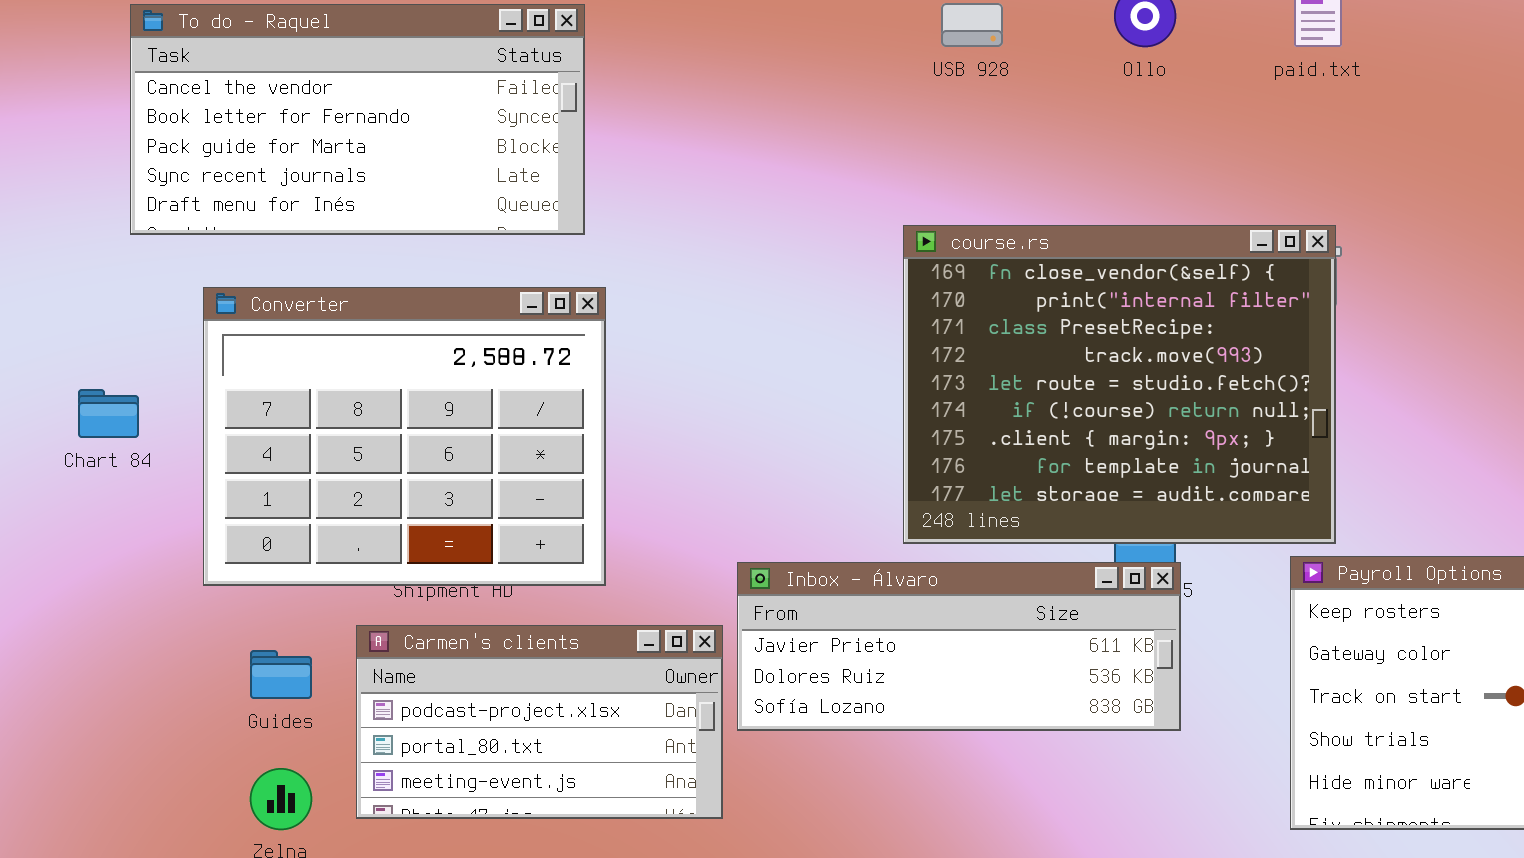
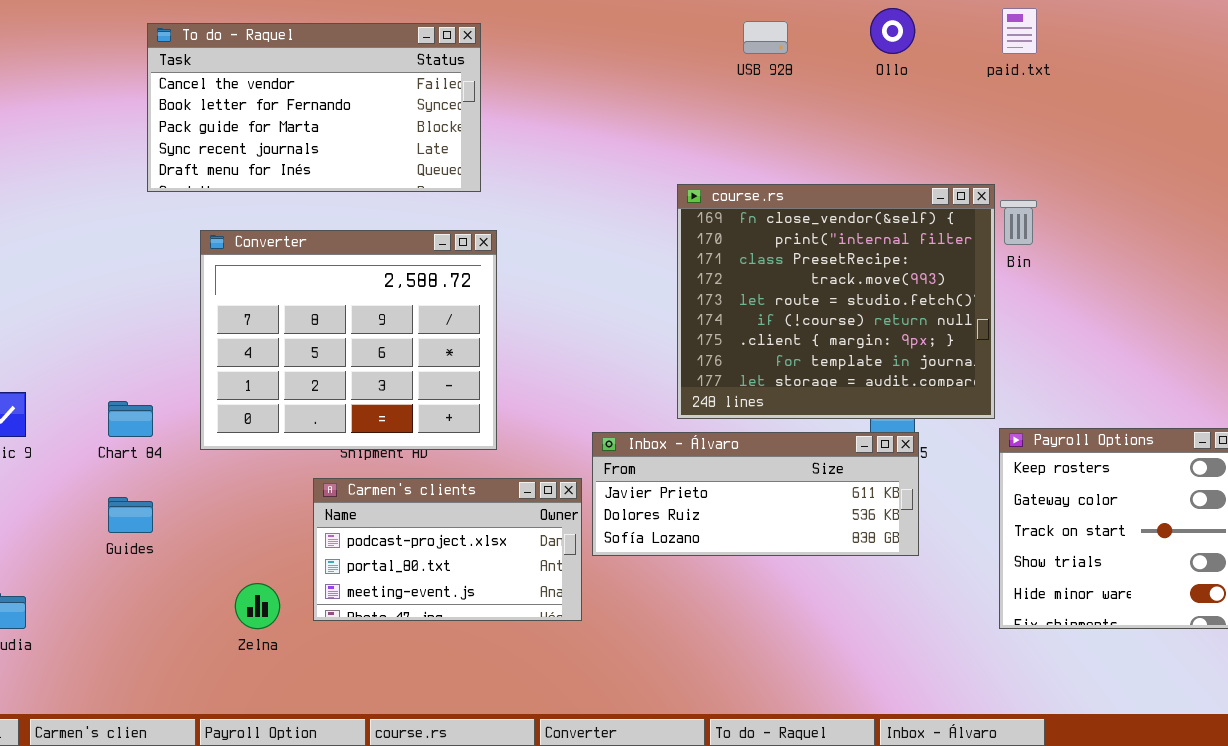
course.rs: [903,225,1336,544] -> [677,184,995,419], moved
Chart 84: [78,389,139,438] -> [108,401,153,437], moved
Guides: [250,650,312,699] -> [108,497,153,533], moved

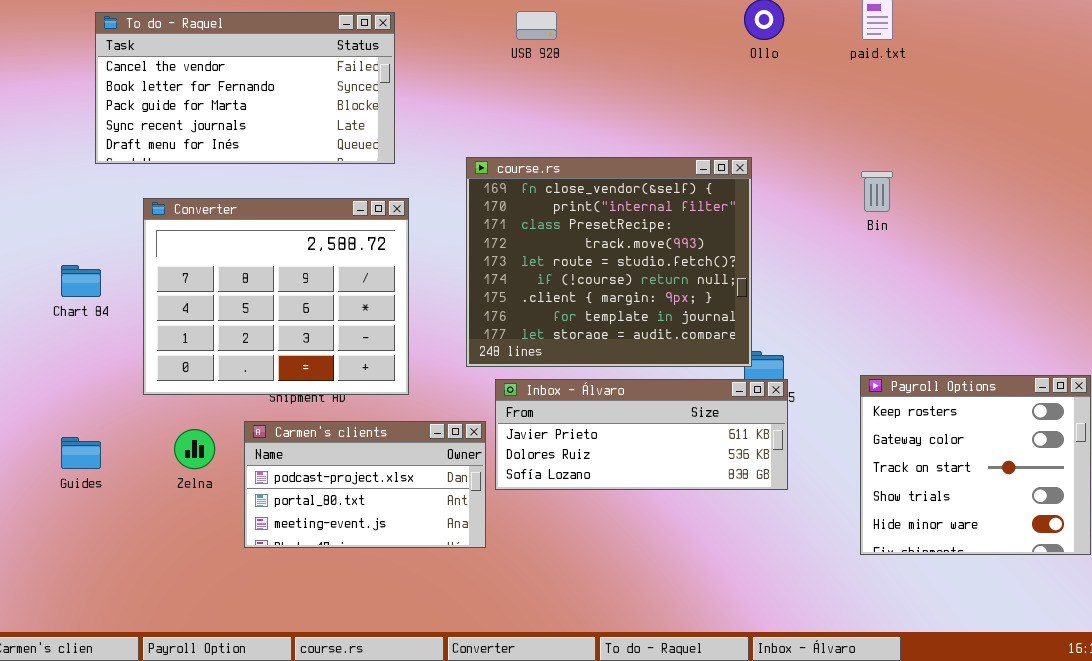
USB 928: [743,21,788,54] -> [516,11,557,40], moved
course.rs: [677,184,995,419] -> [466,157,752,367], moved
Chart 84: [108,401,153,437] -> [61,265,101,297], moved
Zelna: [235,583,280,629] -> [174,429,215,469], moved

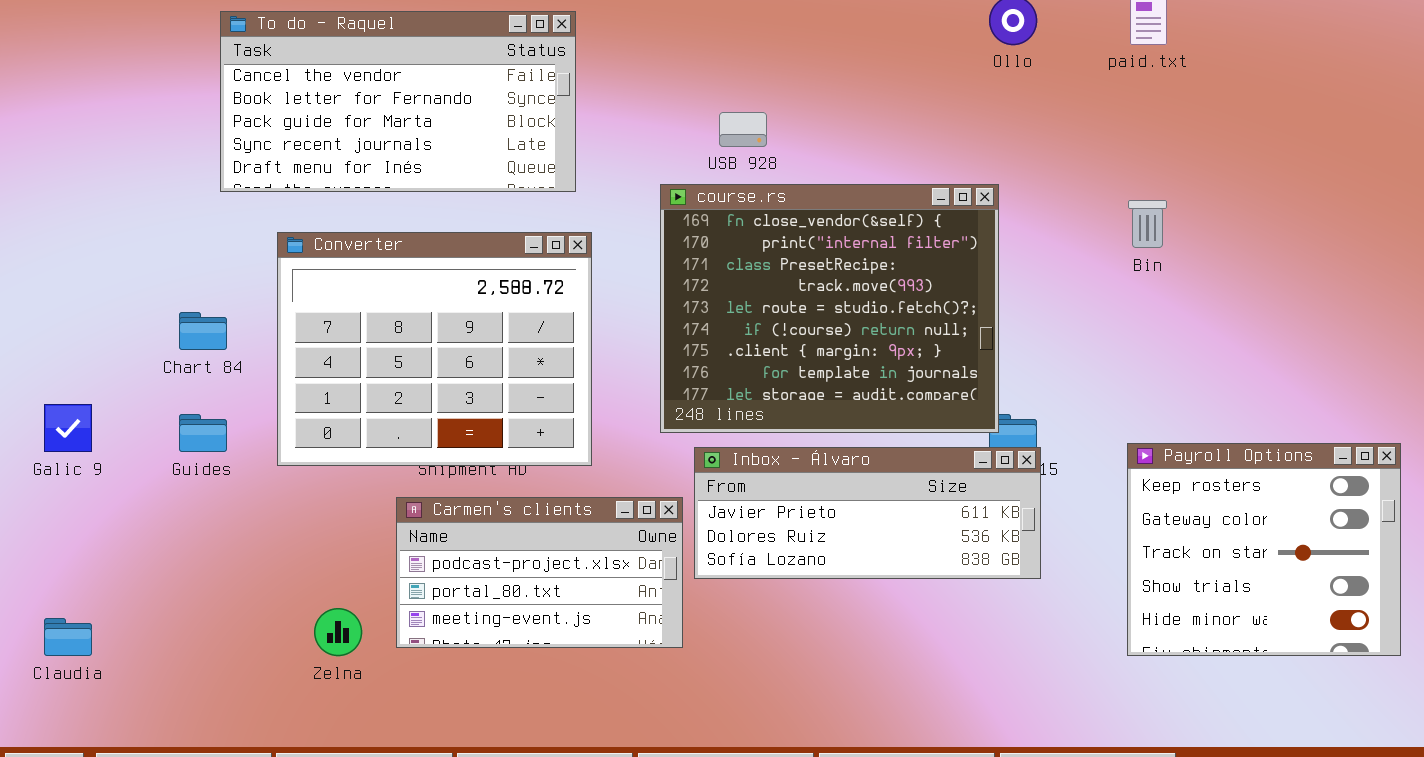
USB 928: [516,11,557,40] -> [719,112,767,147], moved
Zelna: [174,429,215,469] -> [314,608,362,656], moved
Guides: [61,437,101,469] -> [179,414,227,452], moved

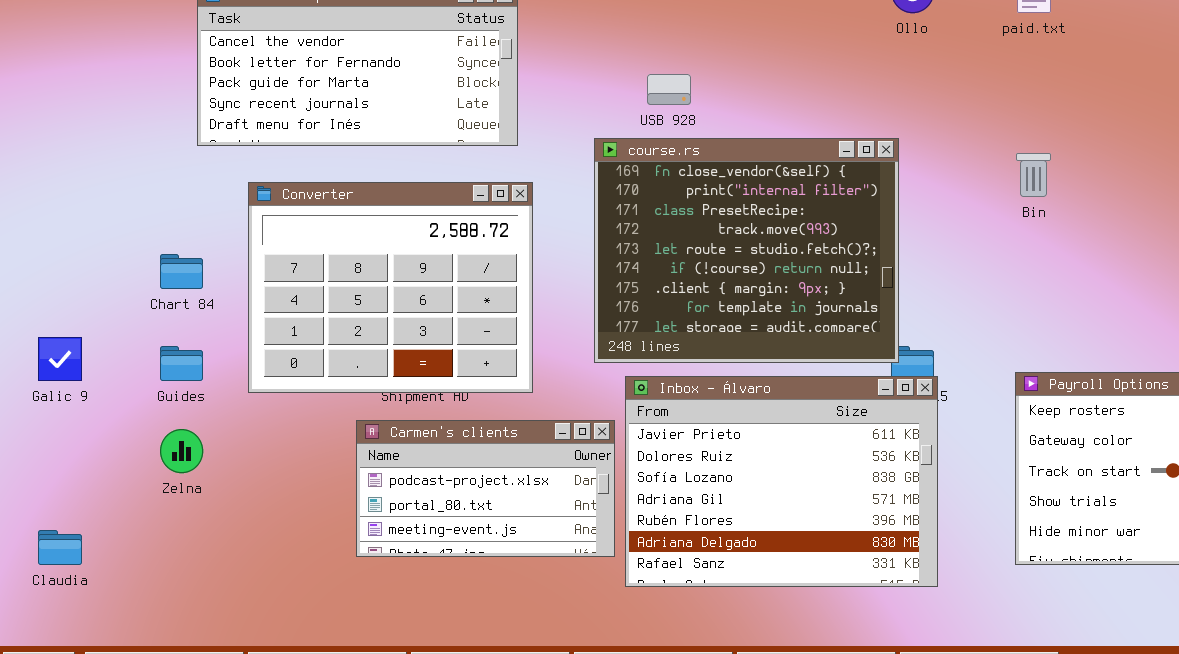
Inbox - Álvaro: [694,447,1041,579] -> [625,376,938,587], resized
Zelna: [314,608,362,656] -> [160,429,203,473], moved

